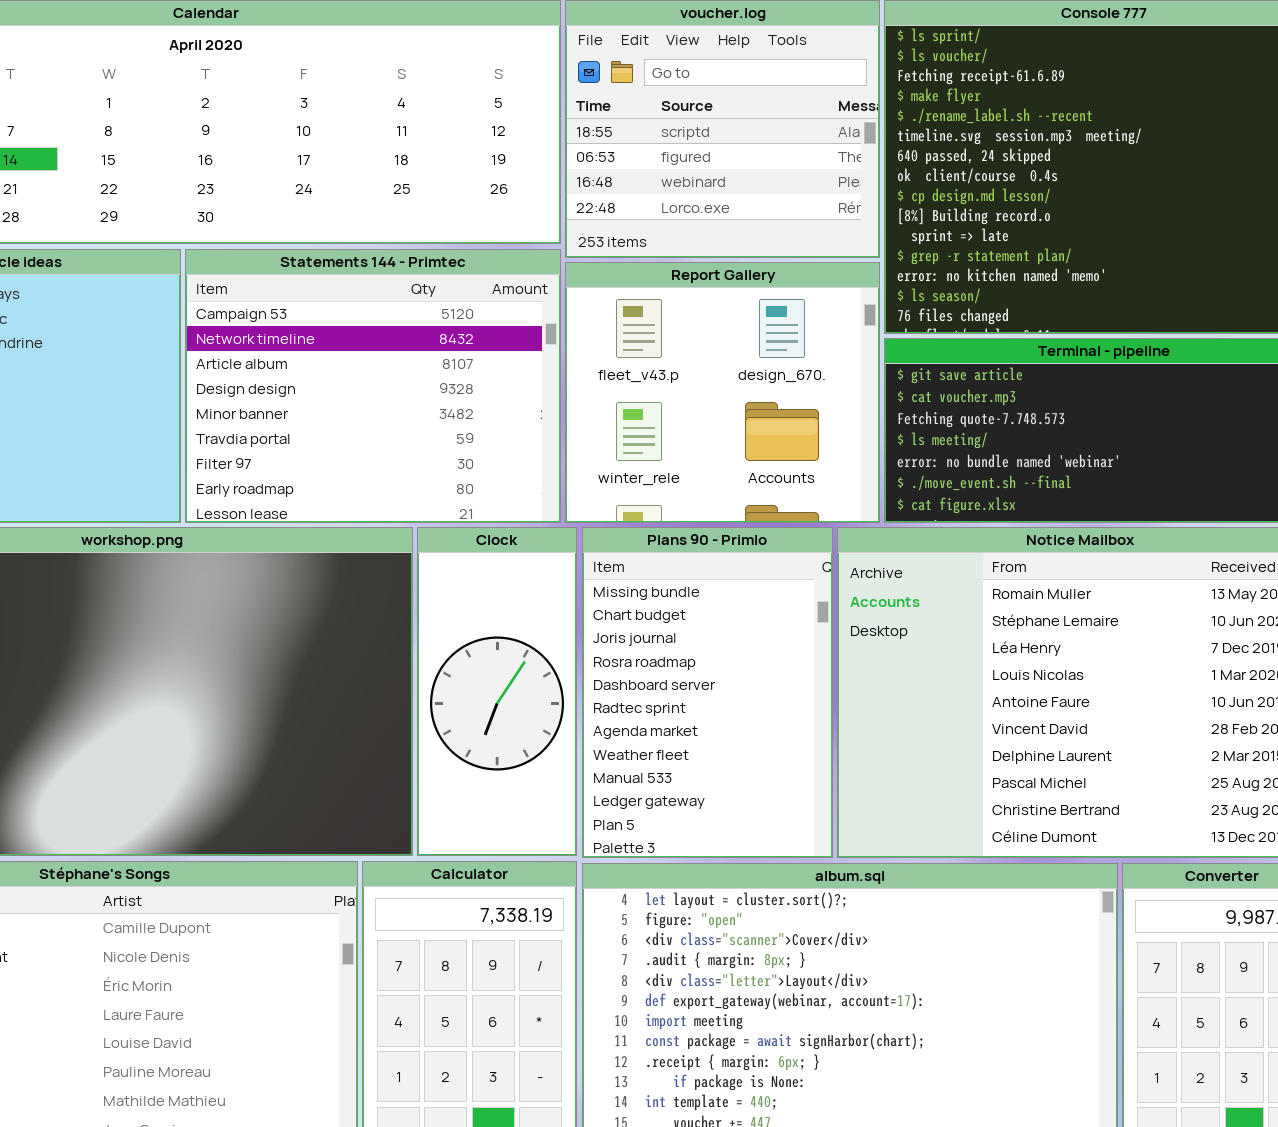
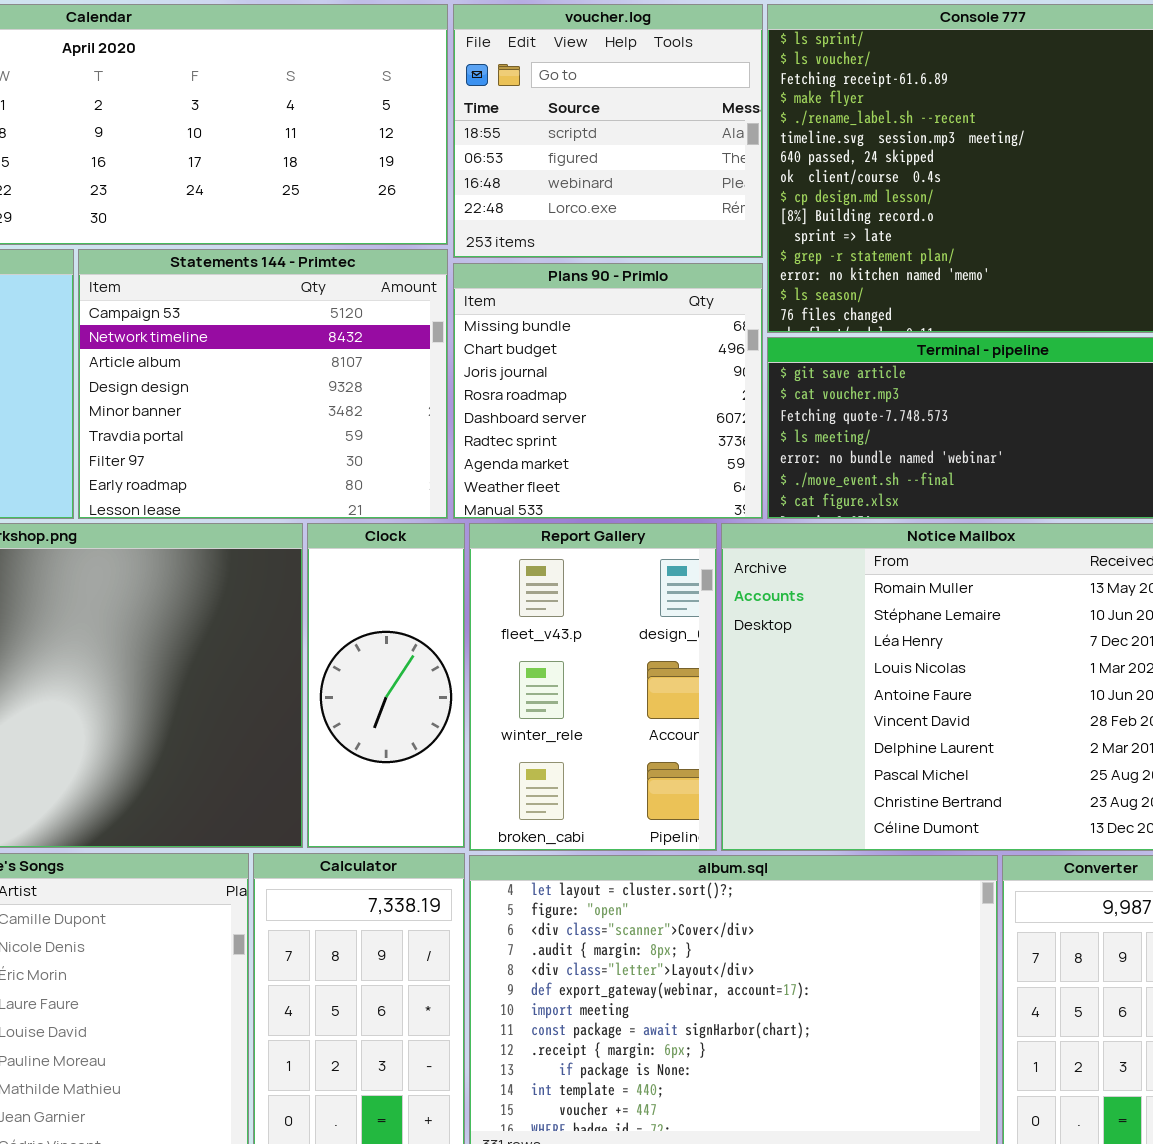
Report Gallery: [565,262,880,523] -> [469,523,717,851], moved, resized
Plans 90 - Primlo: [582,527,833,858] -> [453,263,763,519], moved, resized

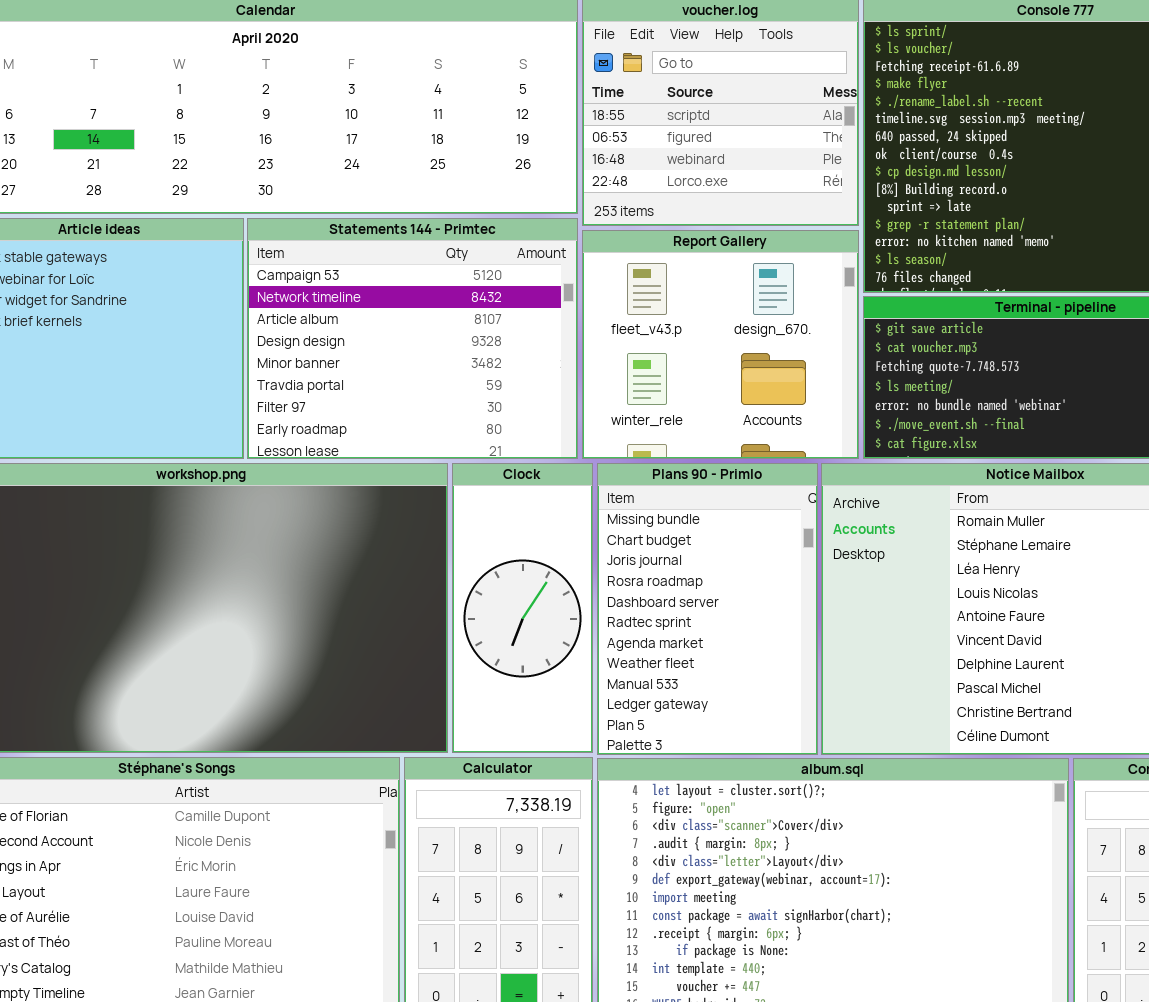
Plans 90 - Primlo: [453,263,763,519] -> [597,463,818,755], moved, resized
Report Gallery: [469,523,717,851] -> [582,230,859,459], moved, resized

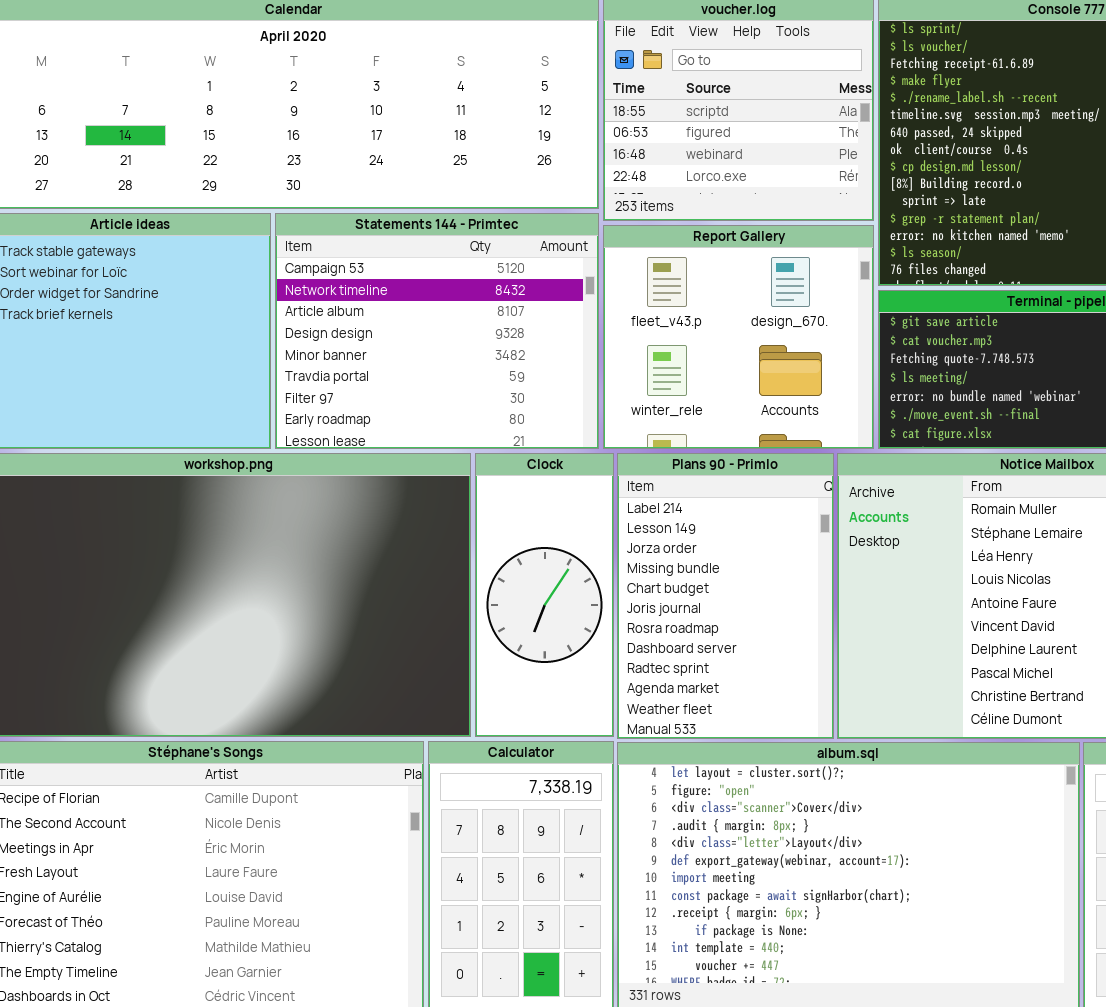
Plans 90 - Primlo: [597,463,818,755] -> [617,453,834,739], scrolled up 3 rows

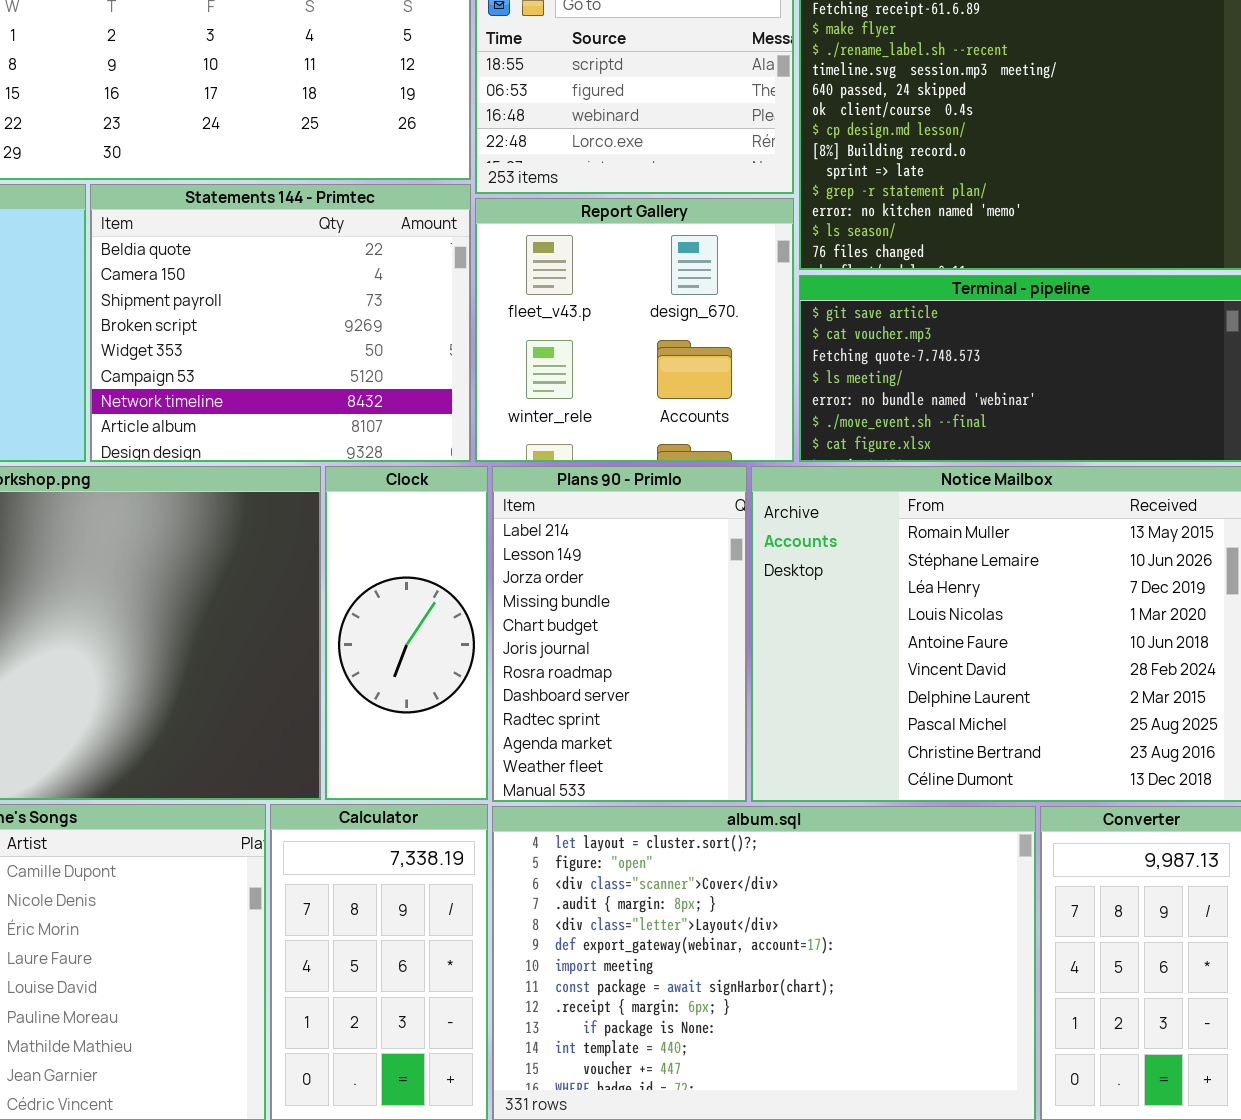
Statements 144 - Primtec: [275,213,599,449] -> [90,184,471,462], scrolled up 5 rows

